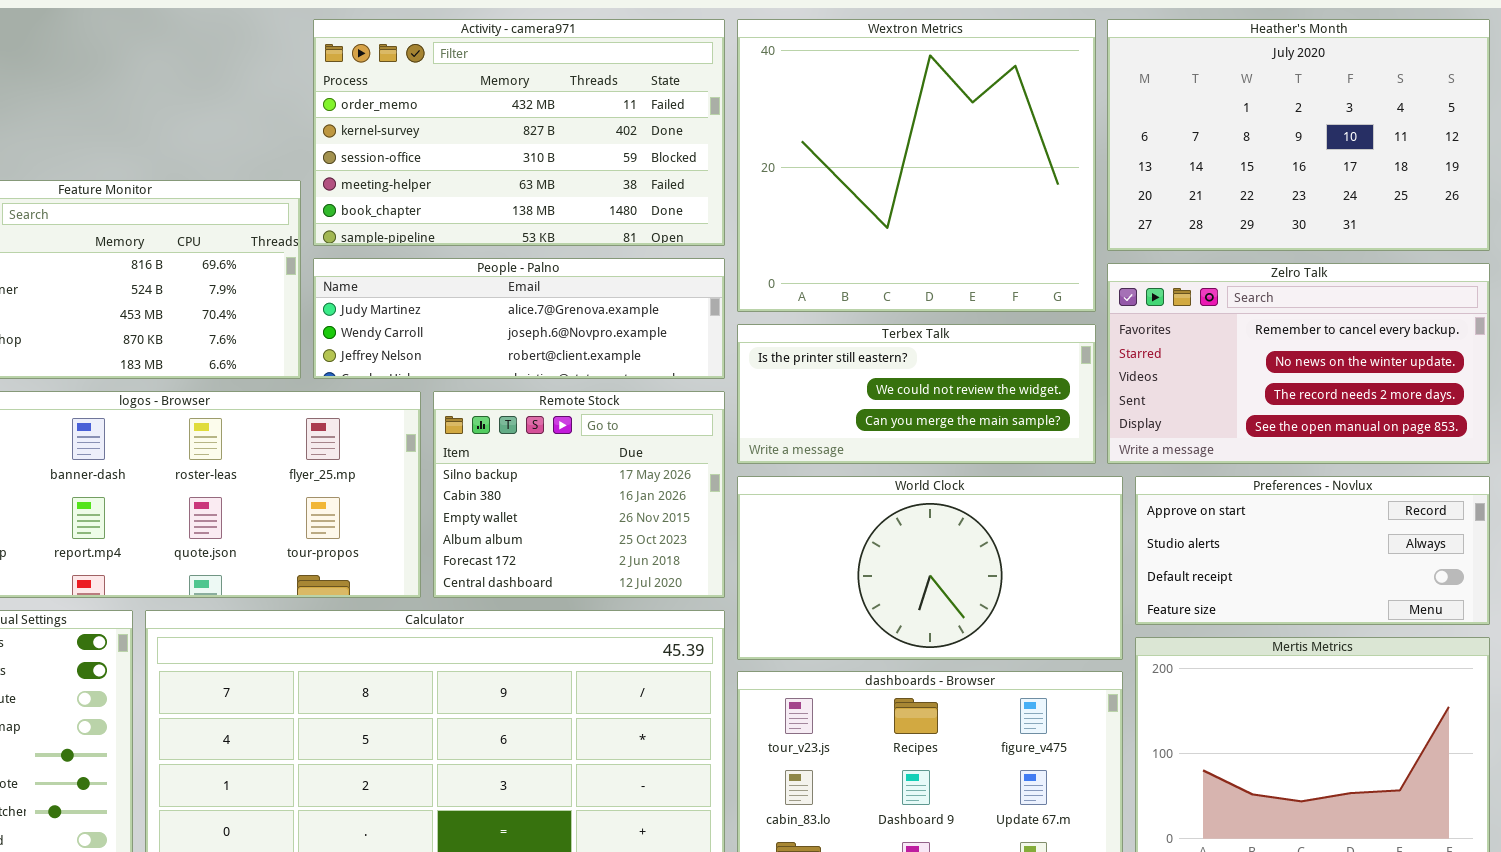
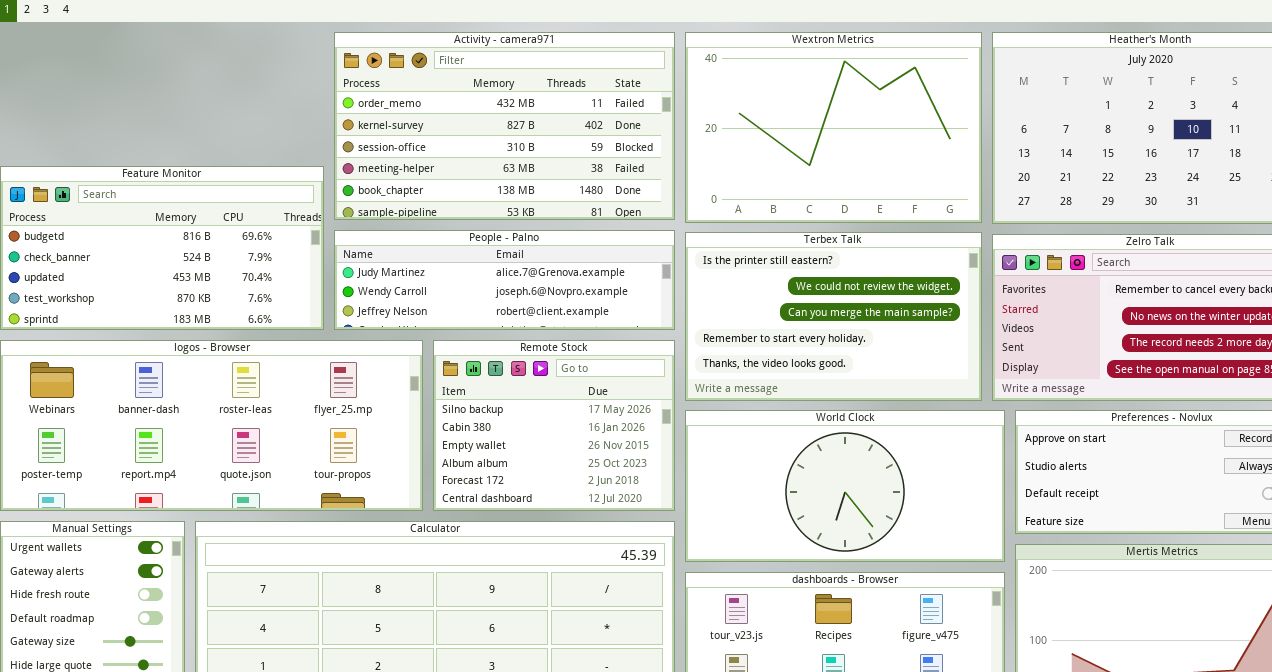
Wextron Metrics: [737,19,1096,312] -> [685,32,982,223], resized
Terbex Talk: [737,324,1096,464] -> [685,232,982,401], resized

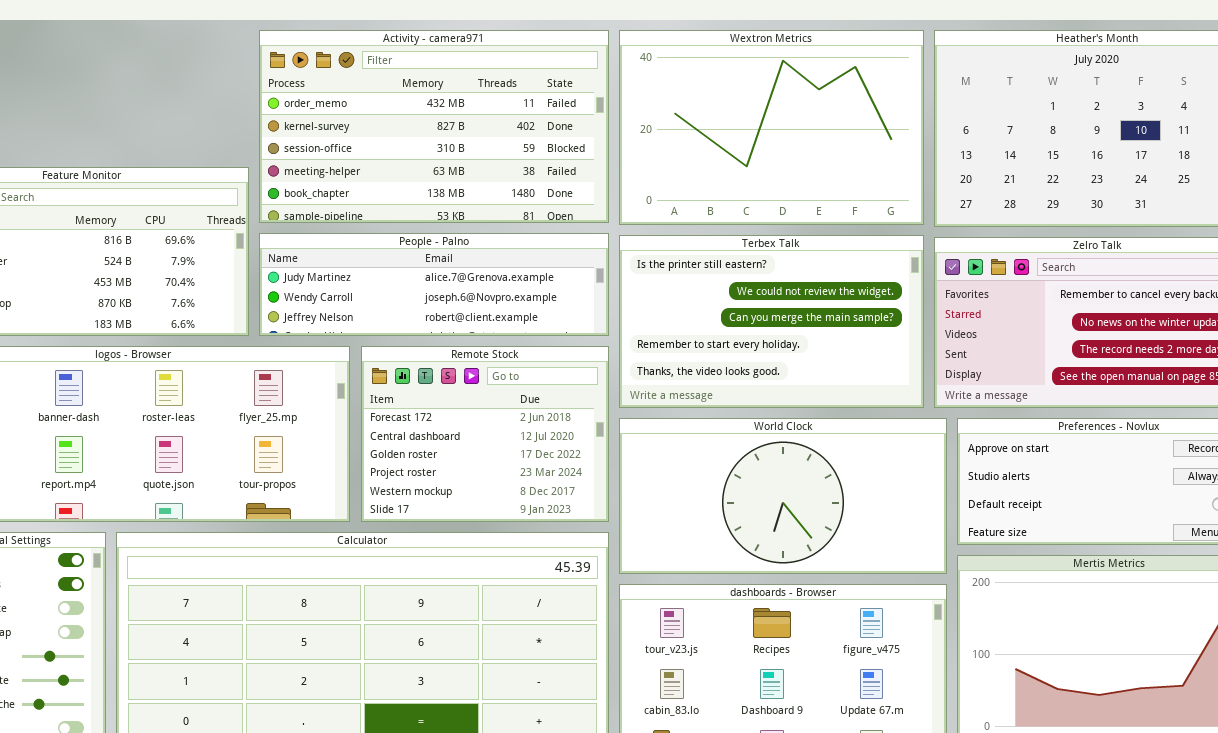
Remote Stock: [433,340,675,511] -> [361,346,609,522], scrolled down 4 rows

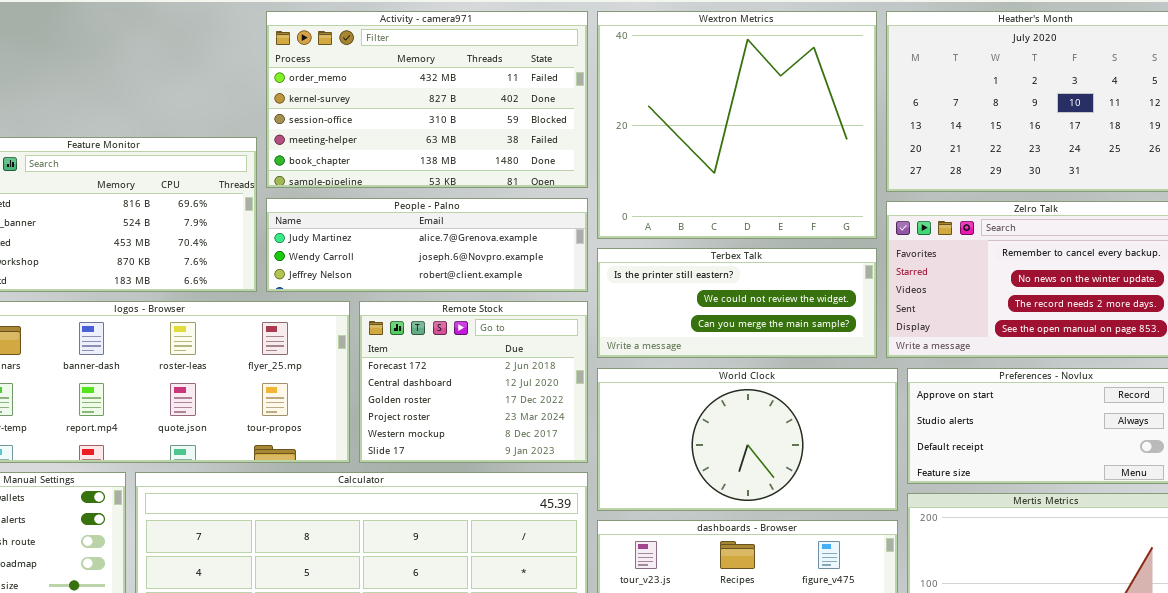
Wextron Metrics: [619,30,924,225] -> [597,11,877,239], resized
Terbex Talk: [619,235,924,408] -> [597,248,877,358], resized

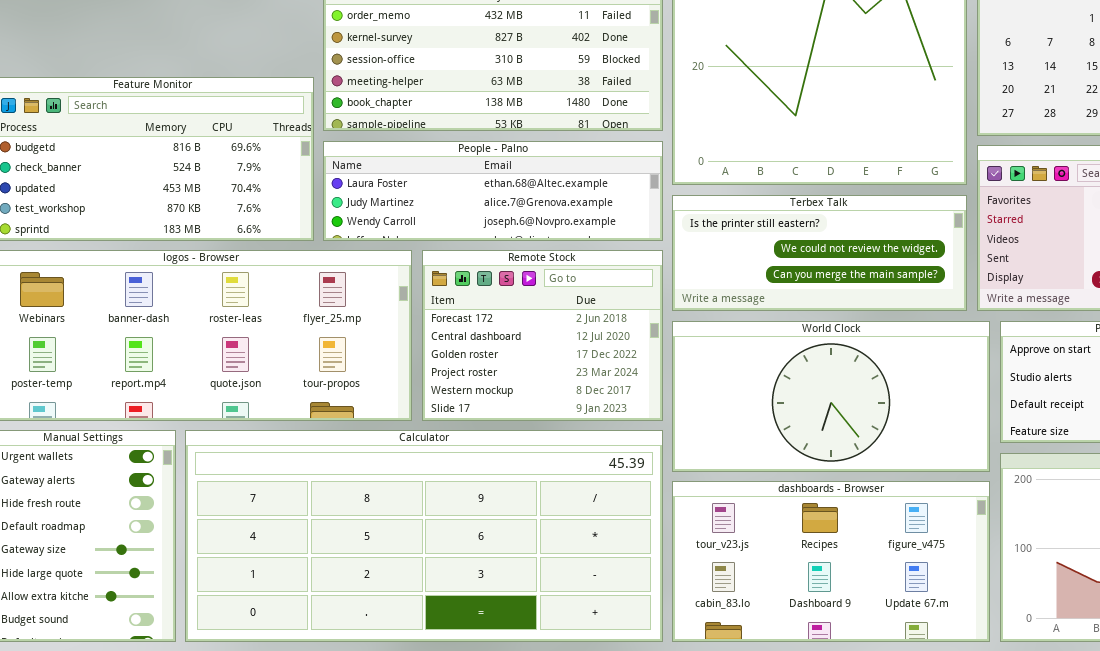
People - Palno: [266,198,588,292] -> [323,141,663,241], scrolled up 1 row

